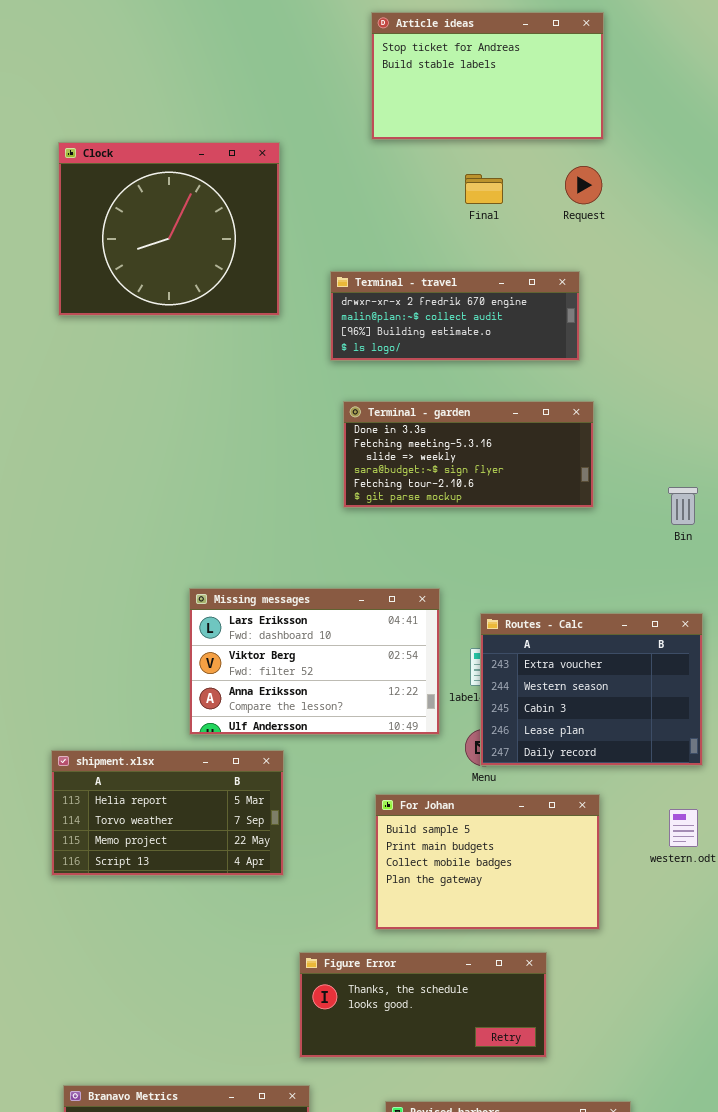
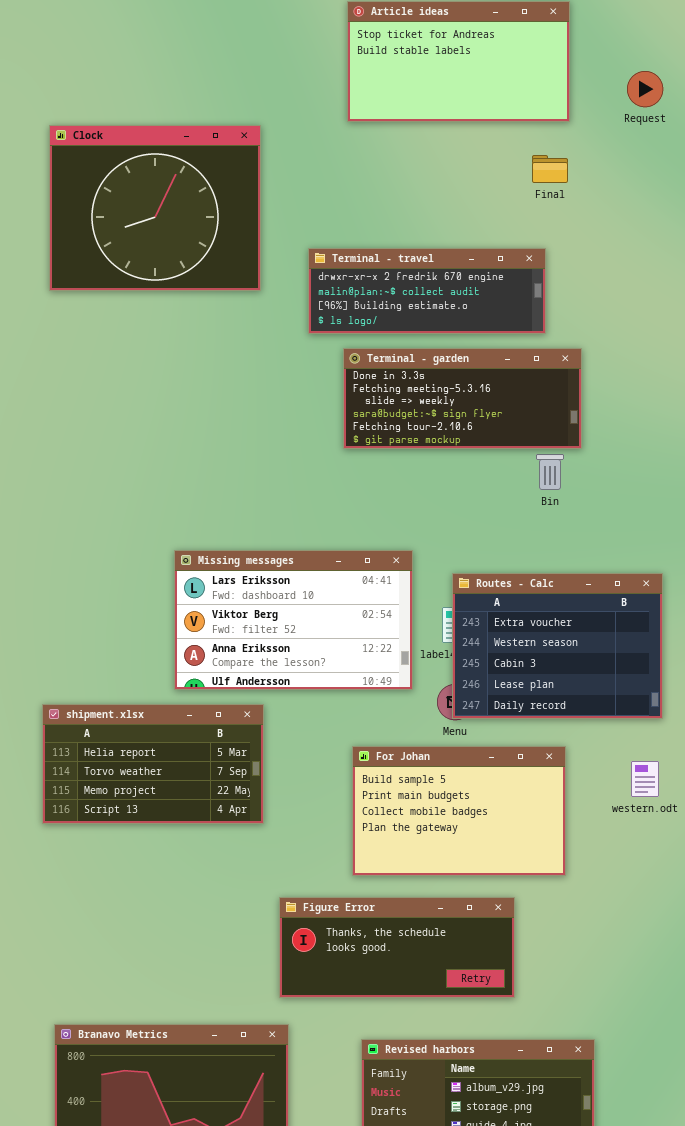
Request: [565,166,602,204] -> [627,71,663,107], moved
Final: [465,174,503,204] -> [532,155,568,183], moved
Terminal - garden: [343,401,594,508] -> [343,348,582,449], moved
Bin: [668,487,698,525] -> [536,454,564,490], moved

